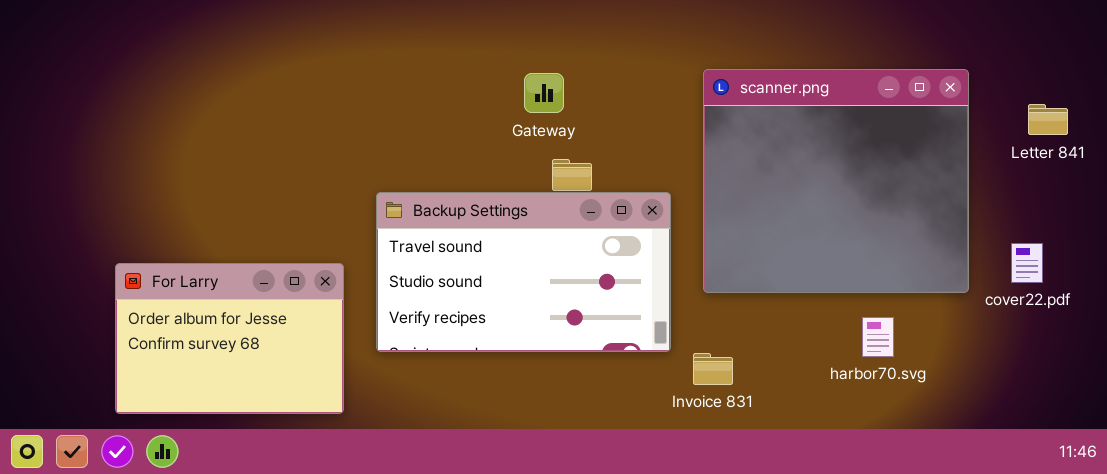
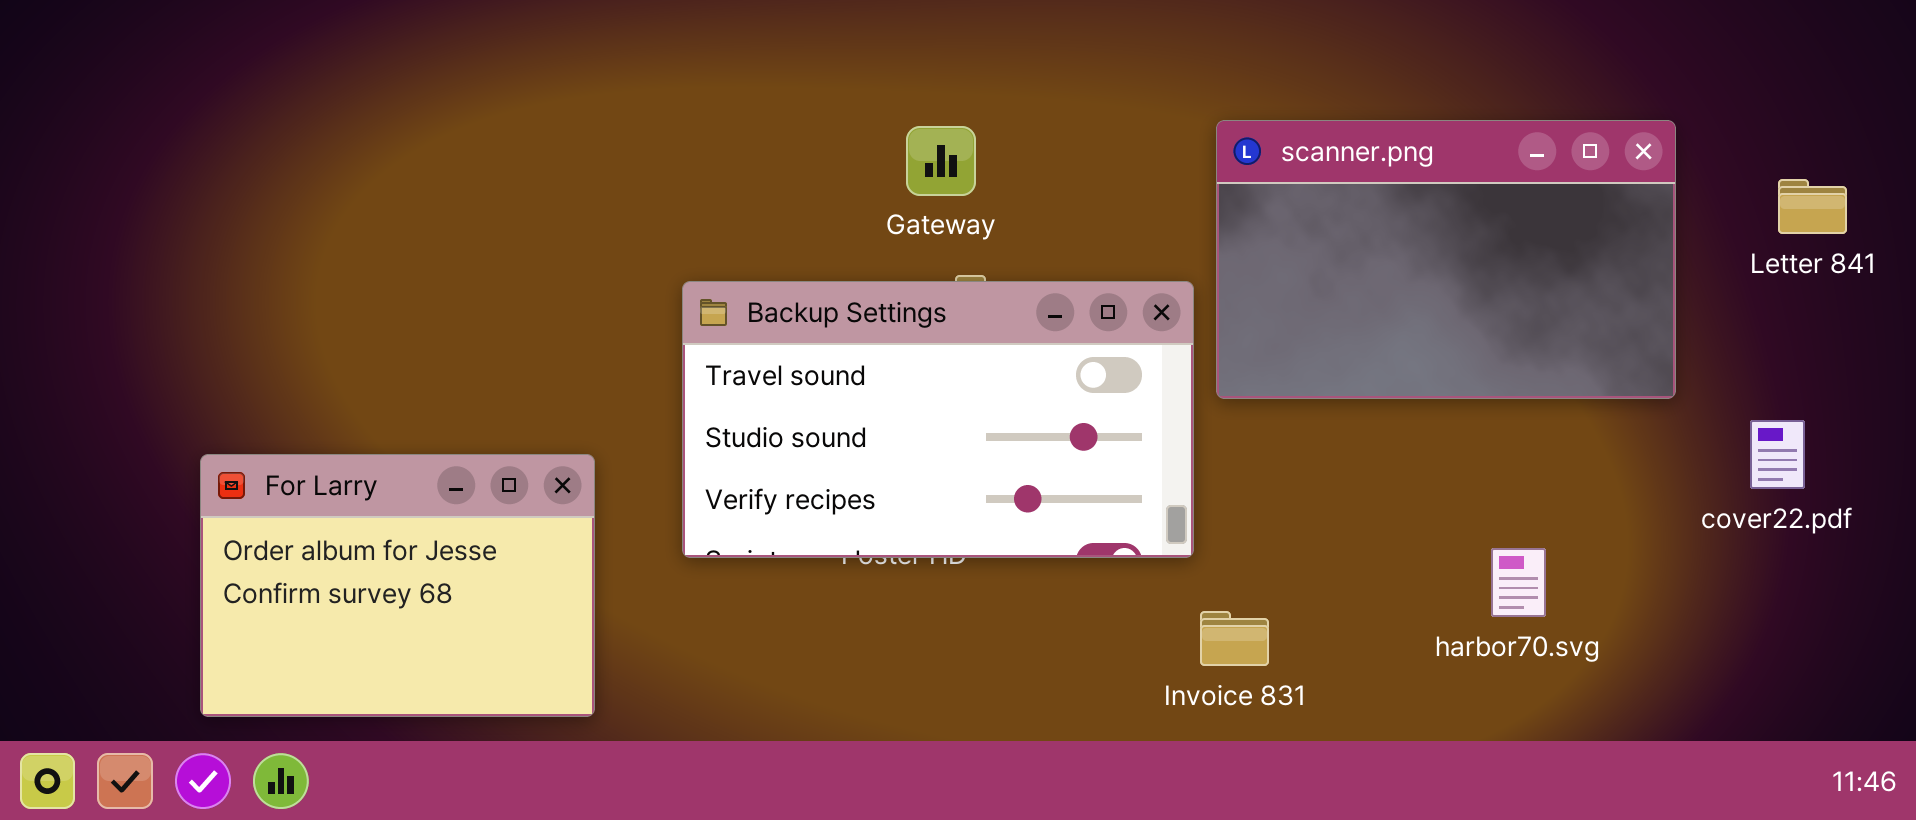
scanner.png: [703,69,969,293] -> [1216,120,1676,399], resized
Backup Settings: [376,192,671,352] -> [682,281,1194,558], moved

